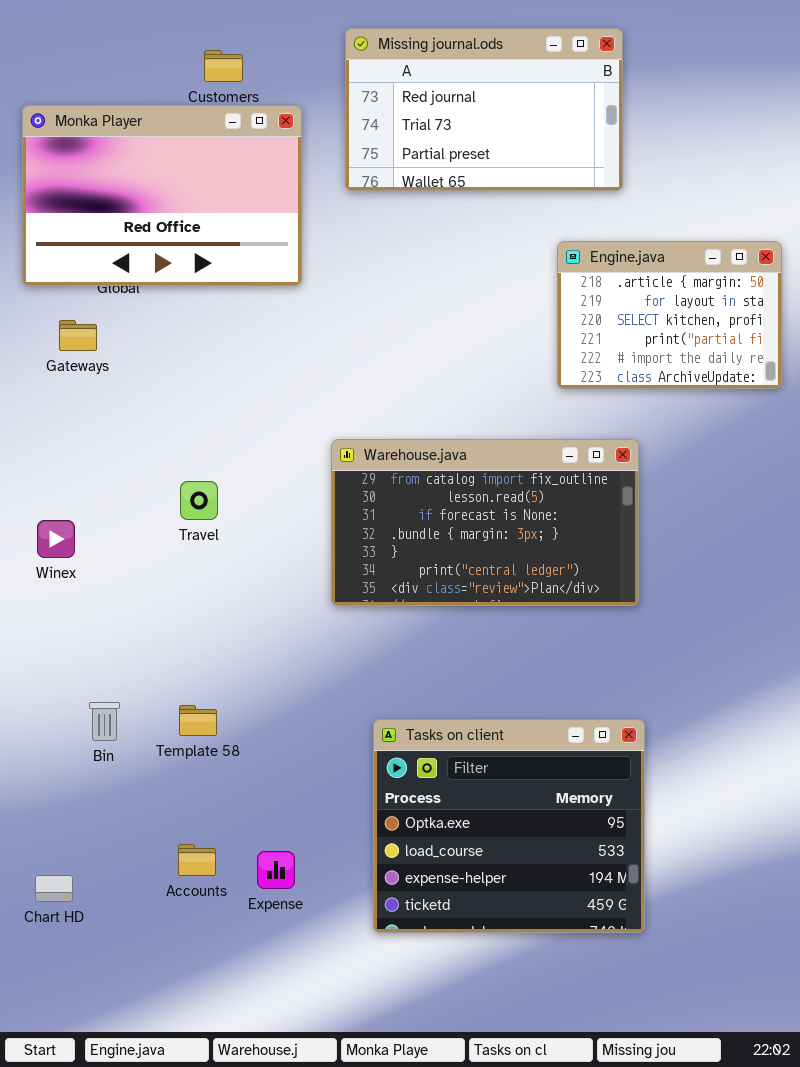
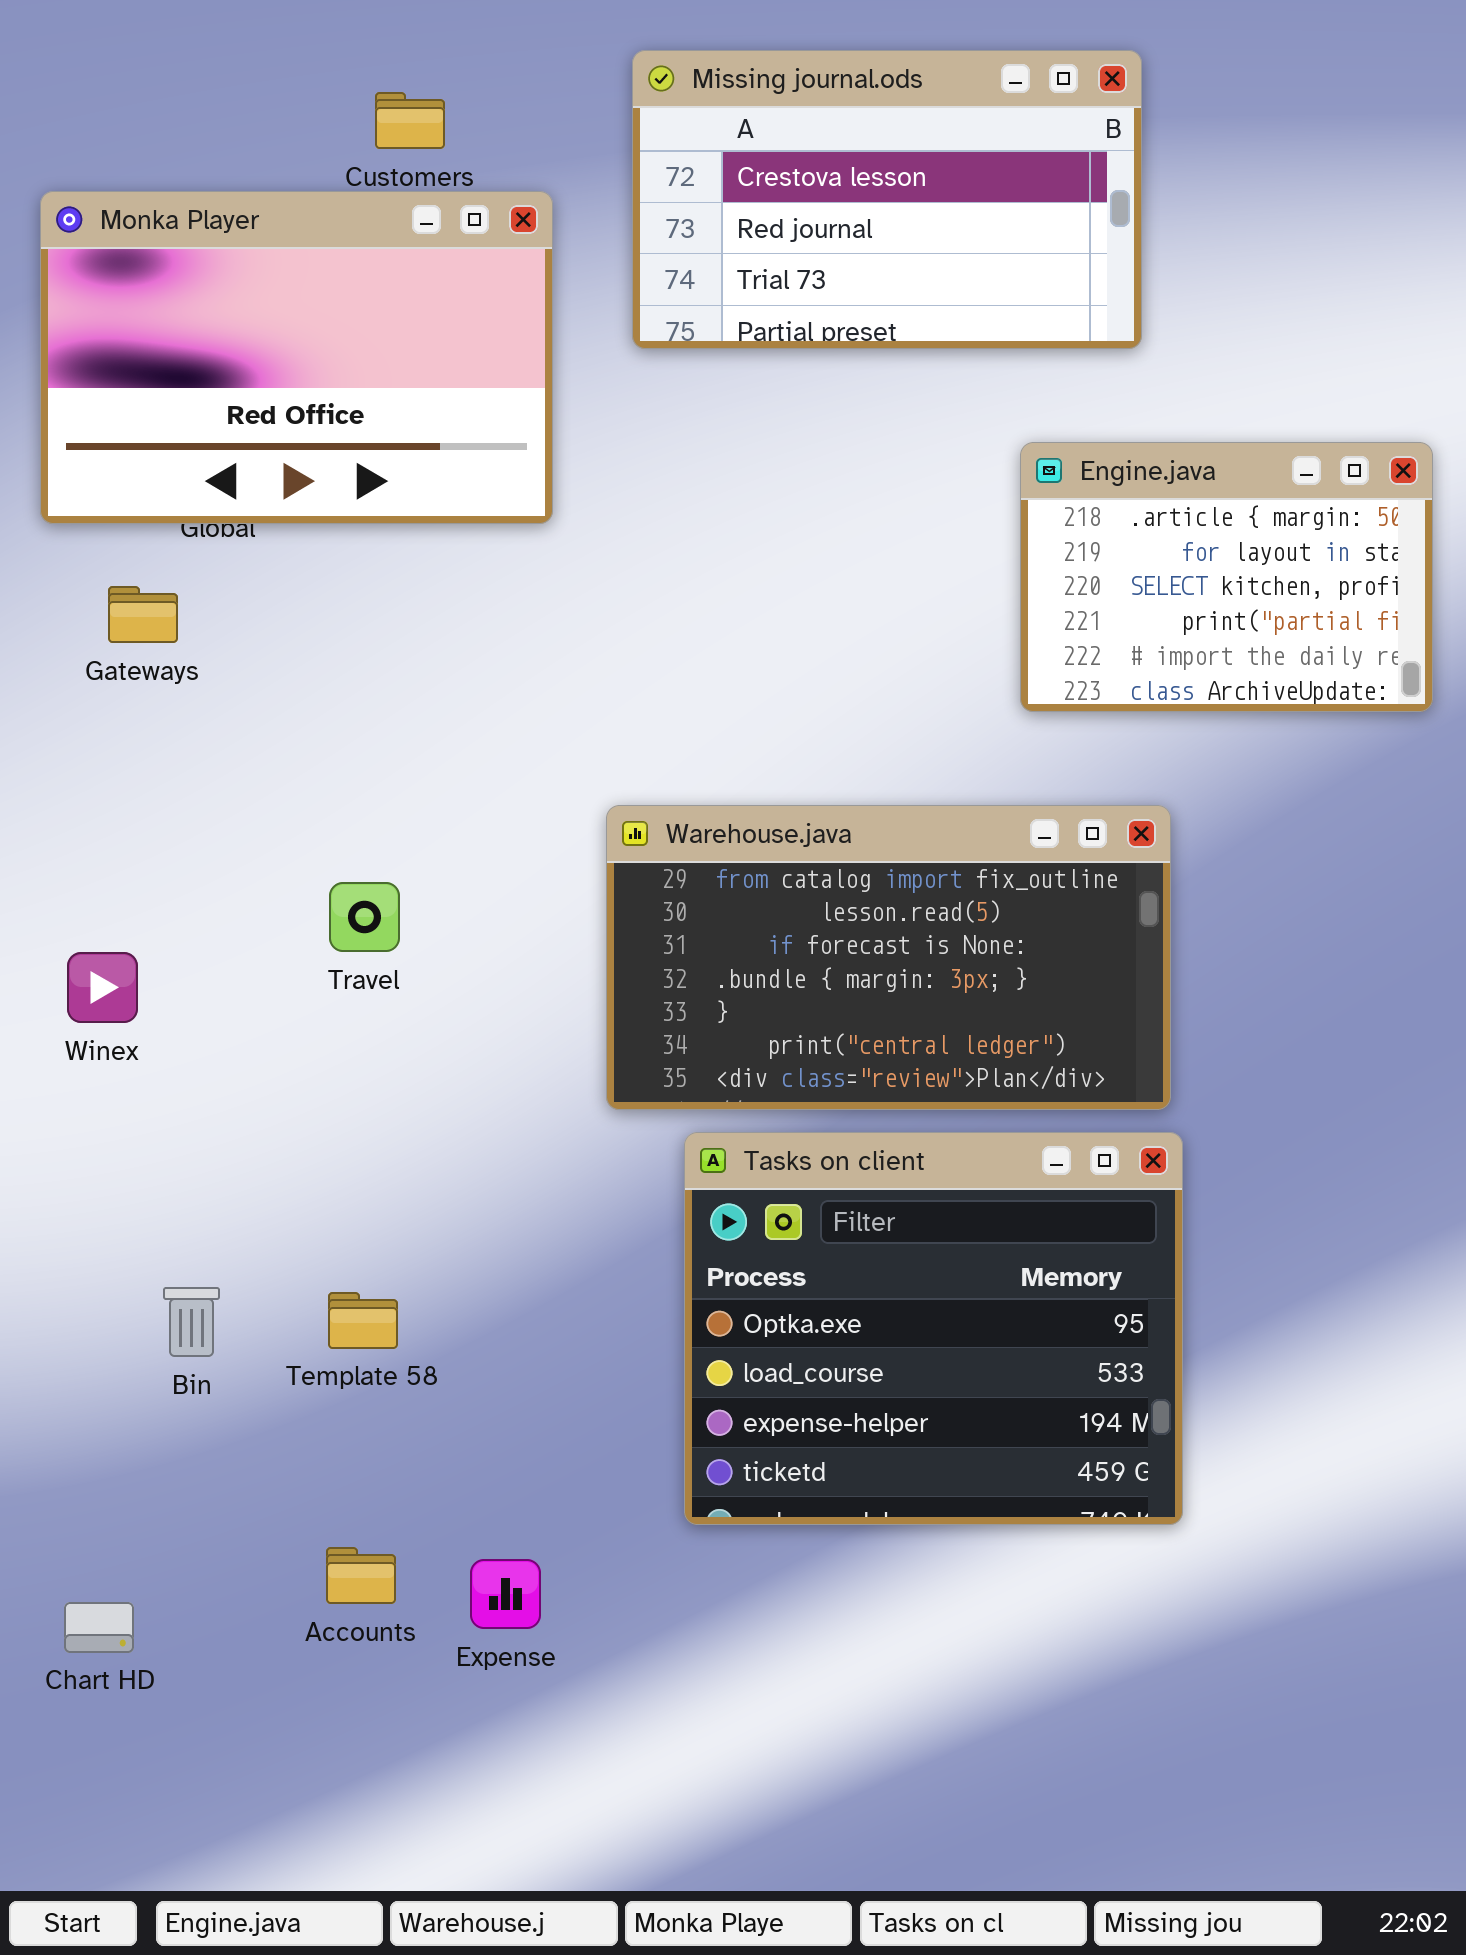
Missing journal.ods: [345,28,623,191] -> [632,50,1142,349], scrolled up 1 row
Tasks on client: [373,719,645,933] -> [684,1132,1183,1525], moved

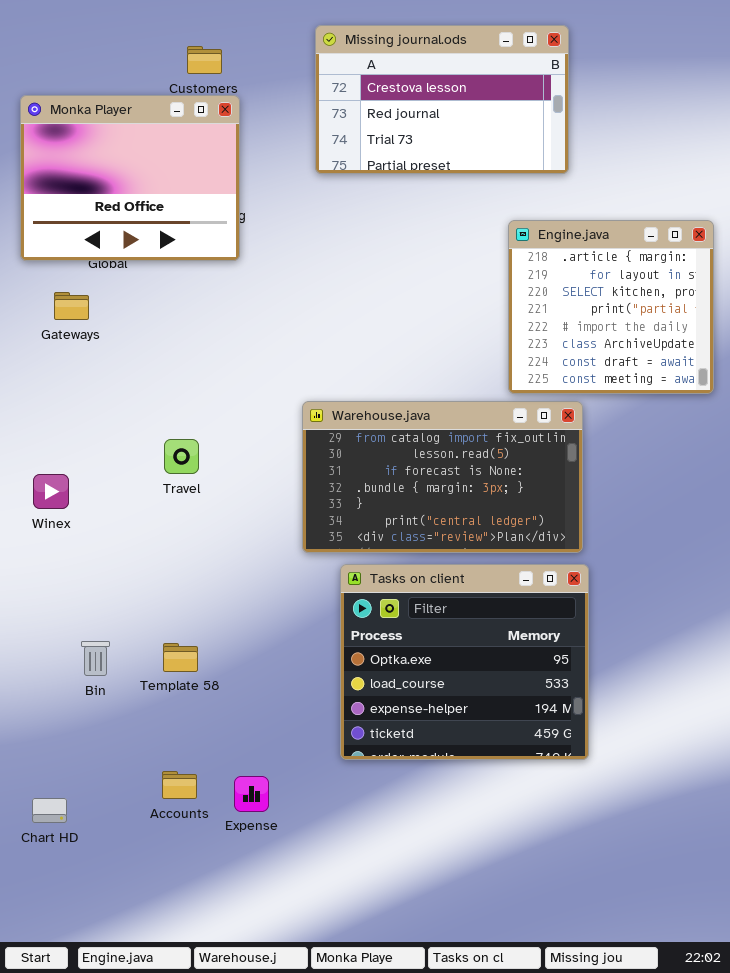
Monka Player: [40,191,553,524] -> [20,95,240,261], resized
Engine.java: [1020,442,1433,712] -> [508,220,714,394], resized

